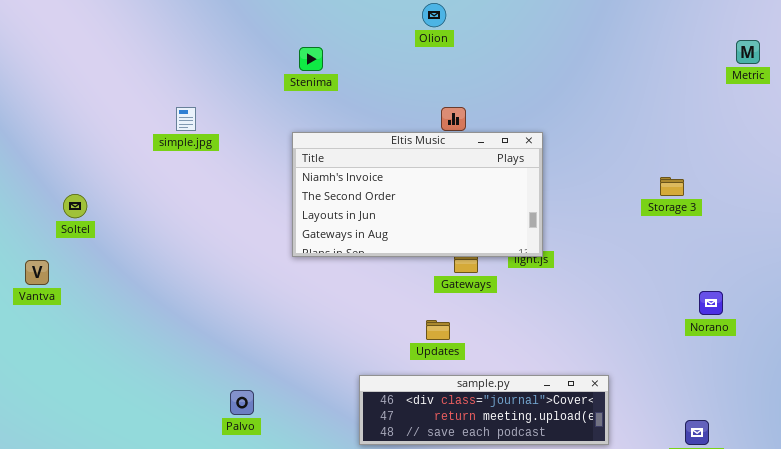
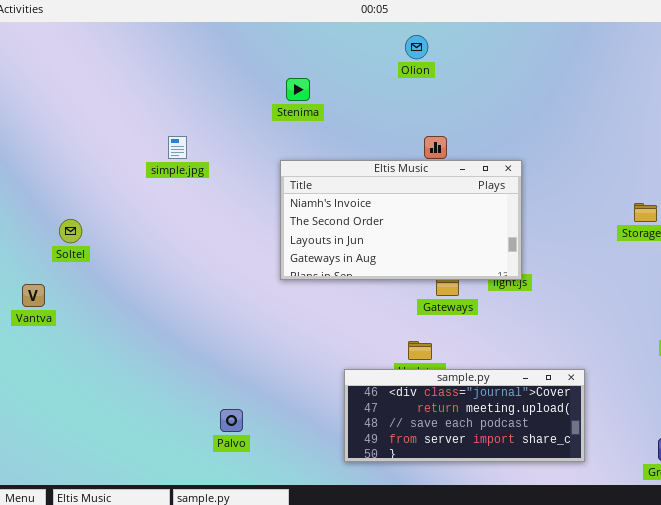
sample.py: [359,375,609,445] -> [344,369,585,462], resized

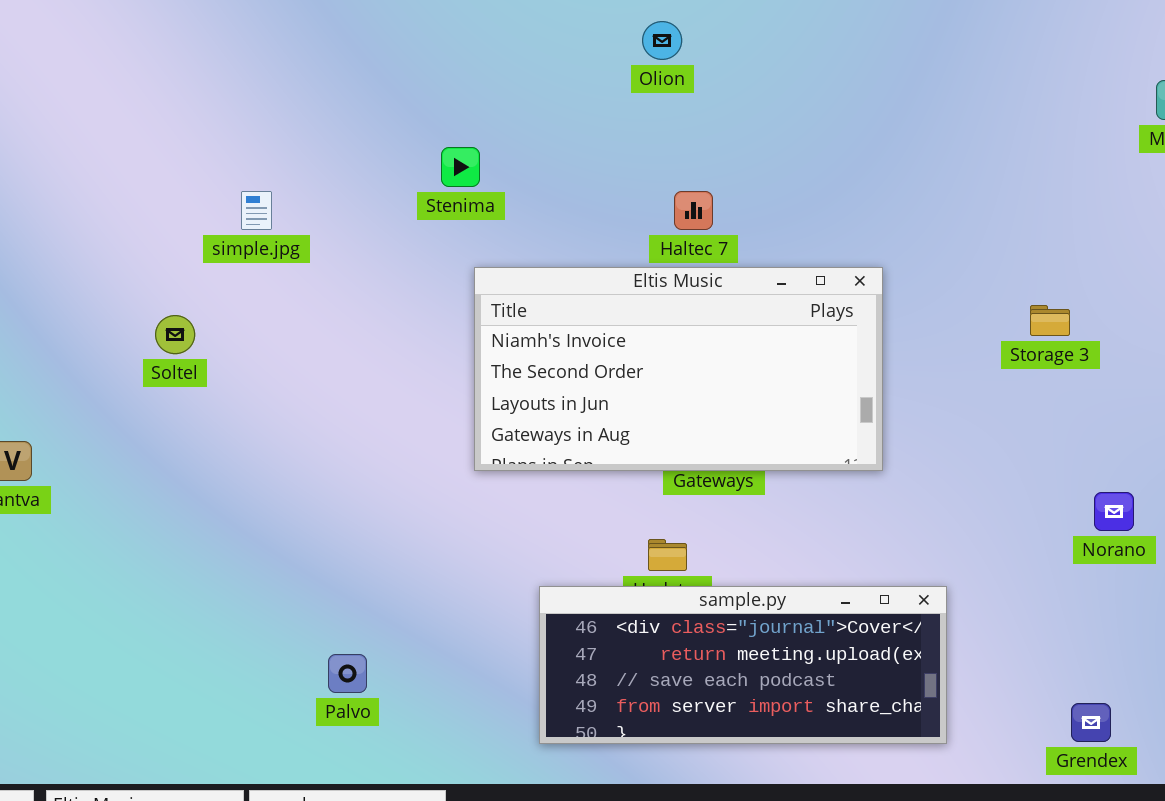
Stenima: [286,78,310,101] -> [441,147,480,187], moved
Eltis Music: [280,160,522,280] -> [474,267,883,471], moved
Soltel: [59,219,82,243] -> [155,315,195,354], moved

